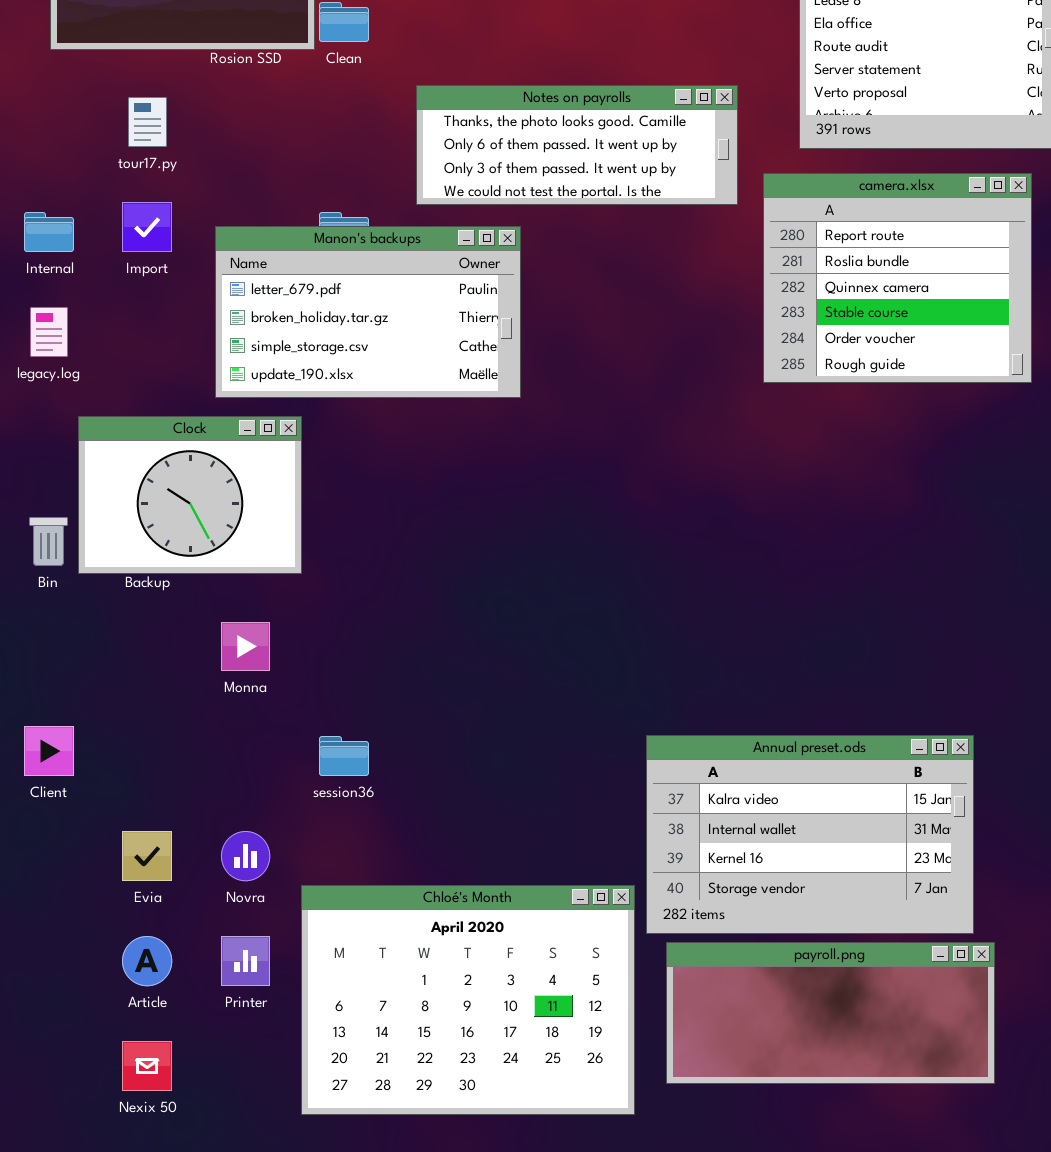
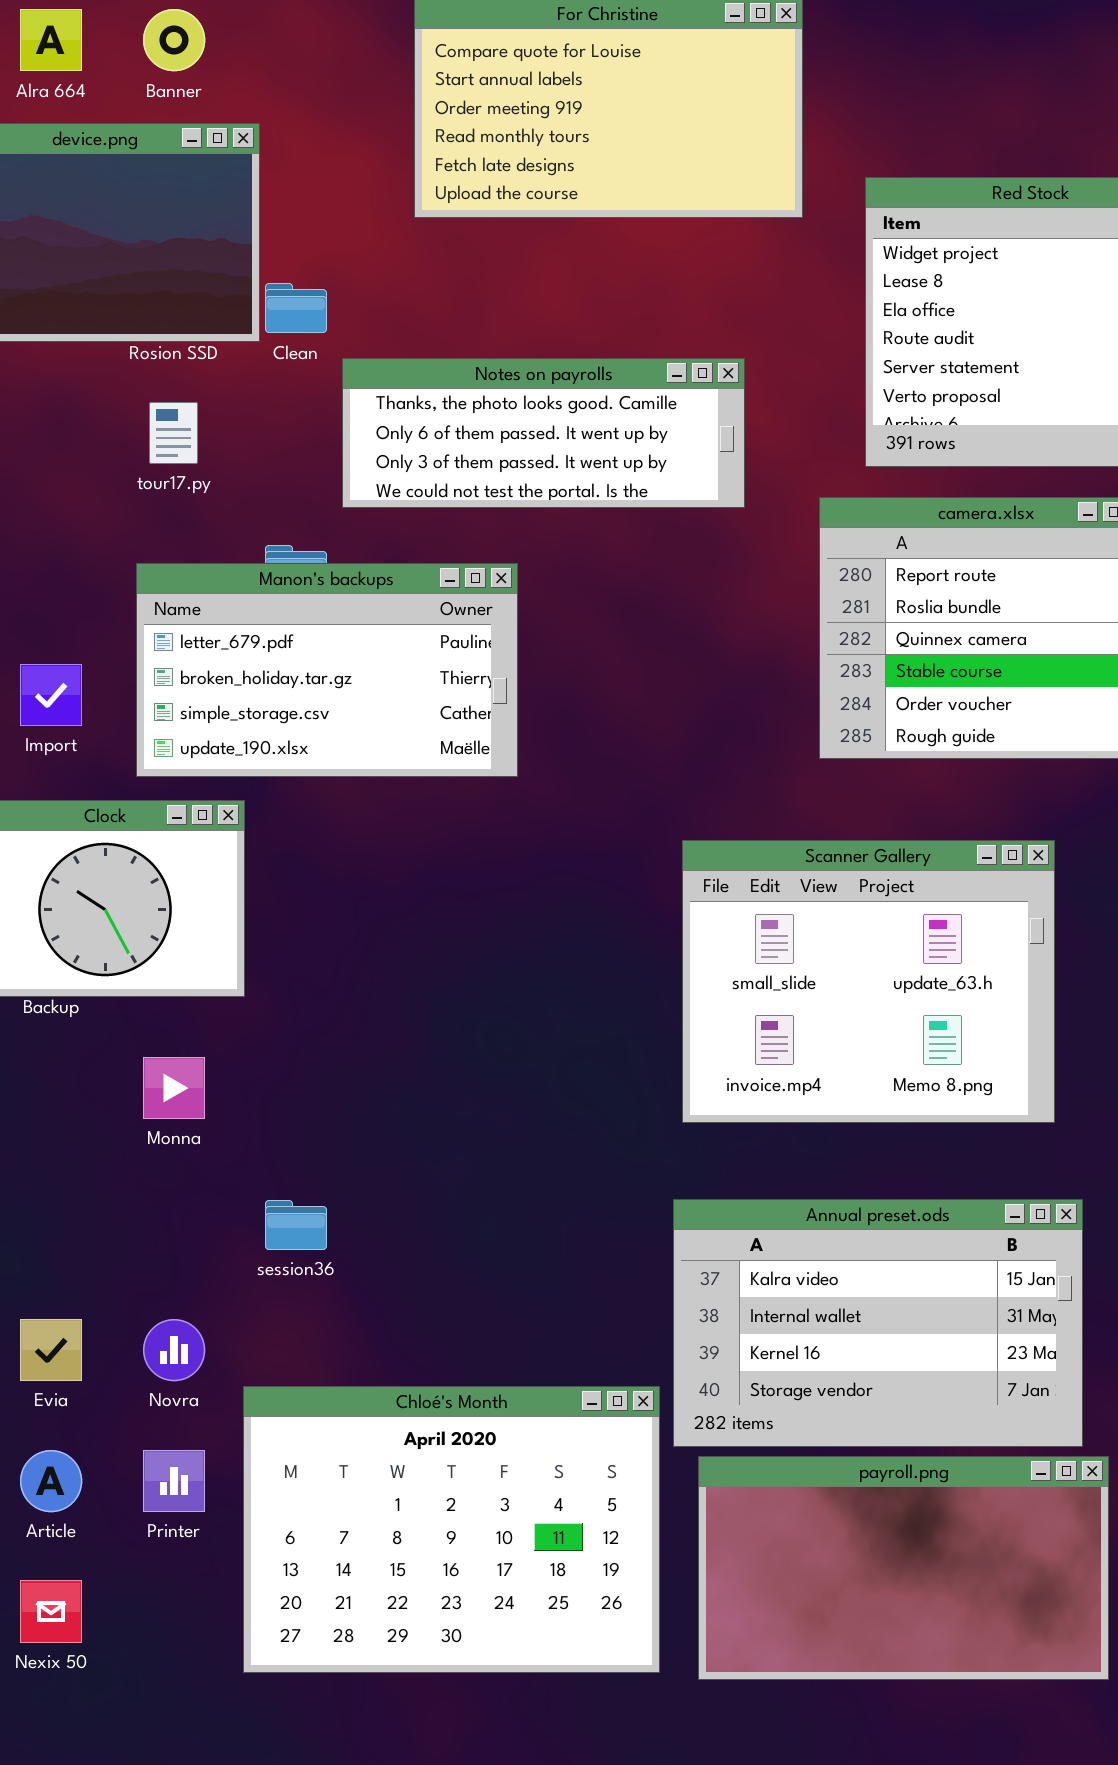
Notes on payrolls: [416,85,738,205] -> [342,358,745,508], moved
tour17.py: [128,97,167,147] -> [149,402,198,464], moved
Import: [122,202,172,252] -> [20,664,82,726], moved
Scanner Gallery: none -> [682,840,1055,1123], opened
payroll.png: [666,942,995,1084] -> [698,1456,1109,1680], resized

